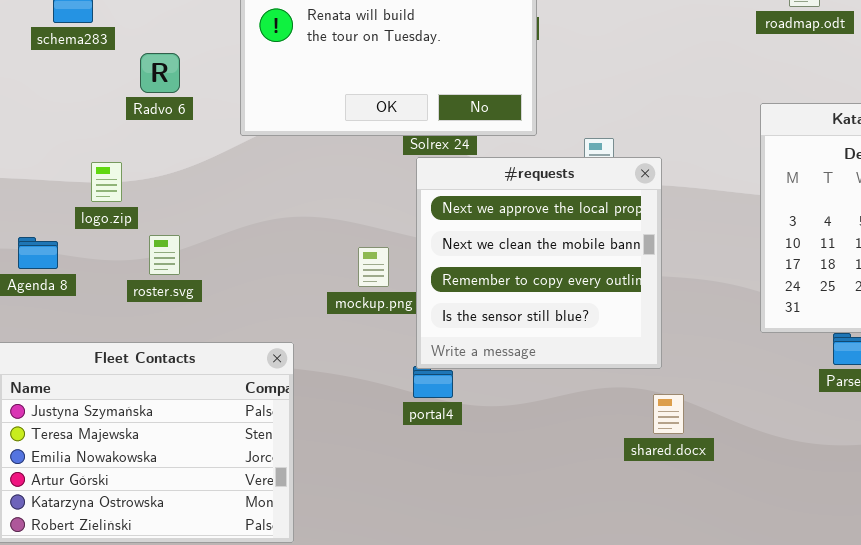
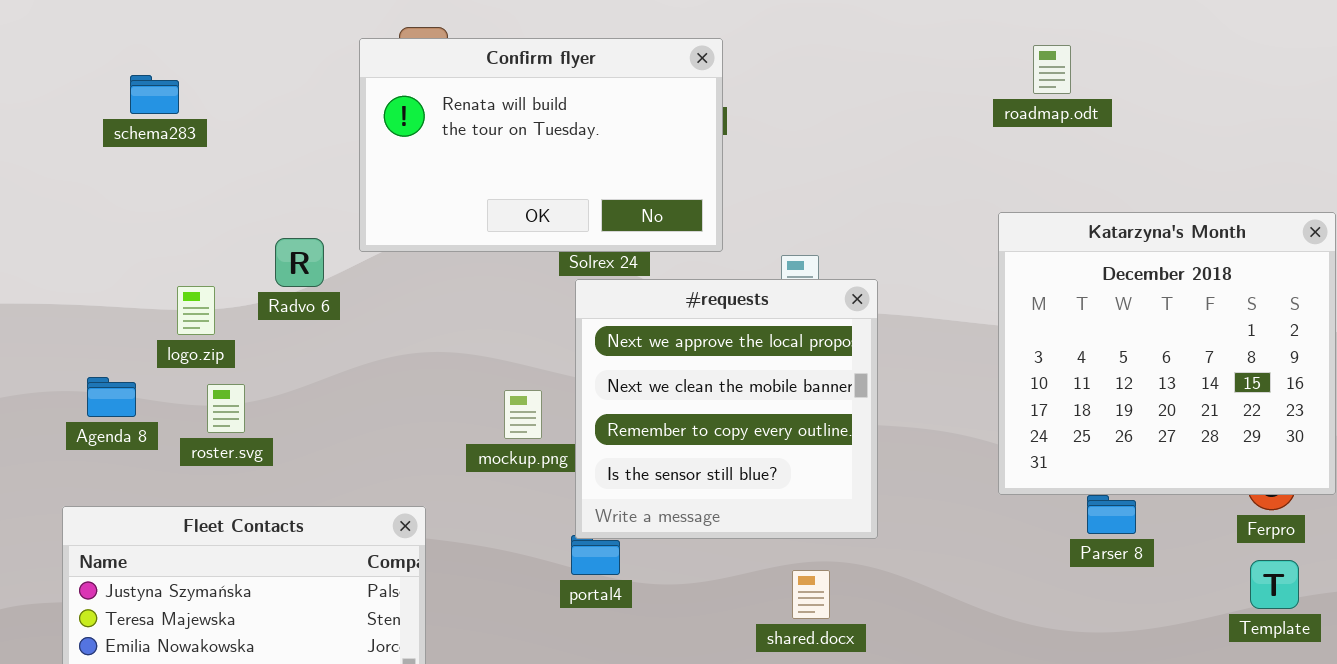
Radvo 6: [140,53,180,93] -> [275,238,324,287], moved
roster.svg: [149,235,180,275] -> [207,384,245,433], moved
shared.docx: [653,394,684,434] -> [792,570,830,619], moved

